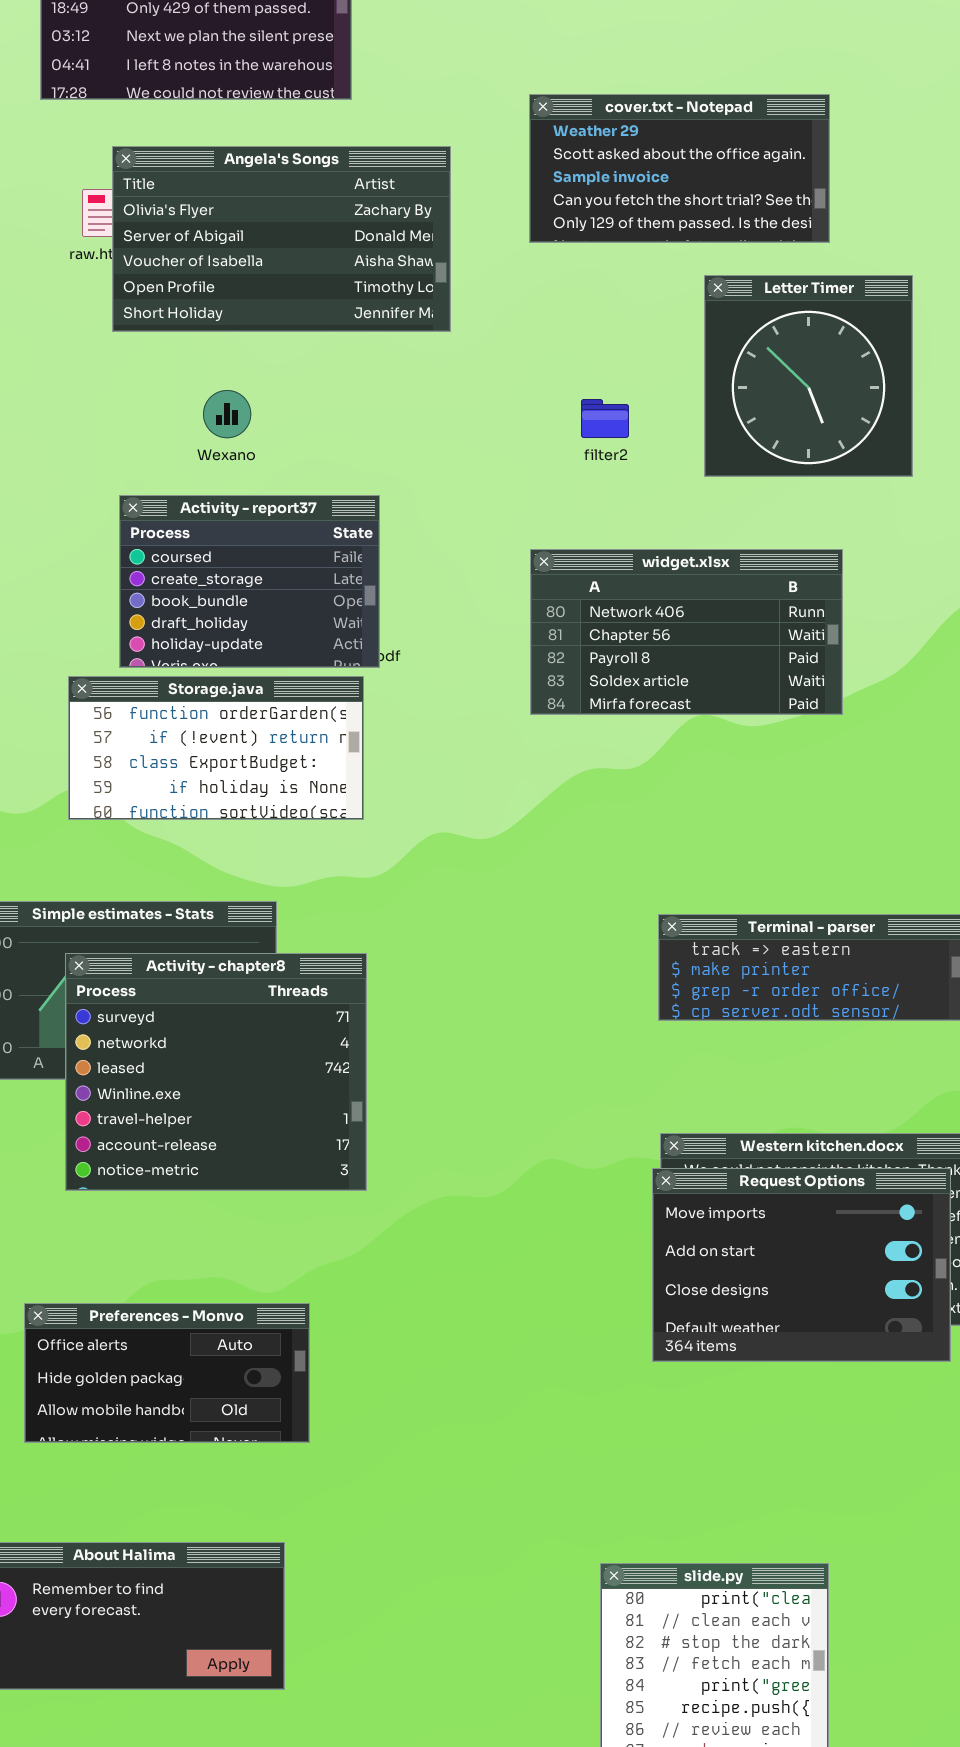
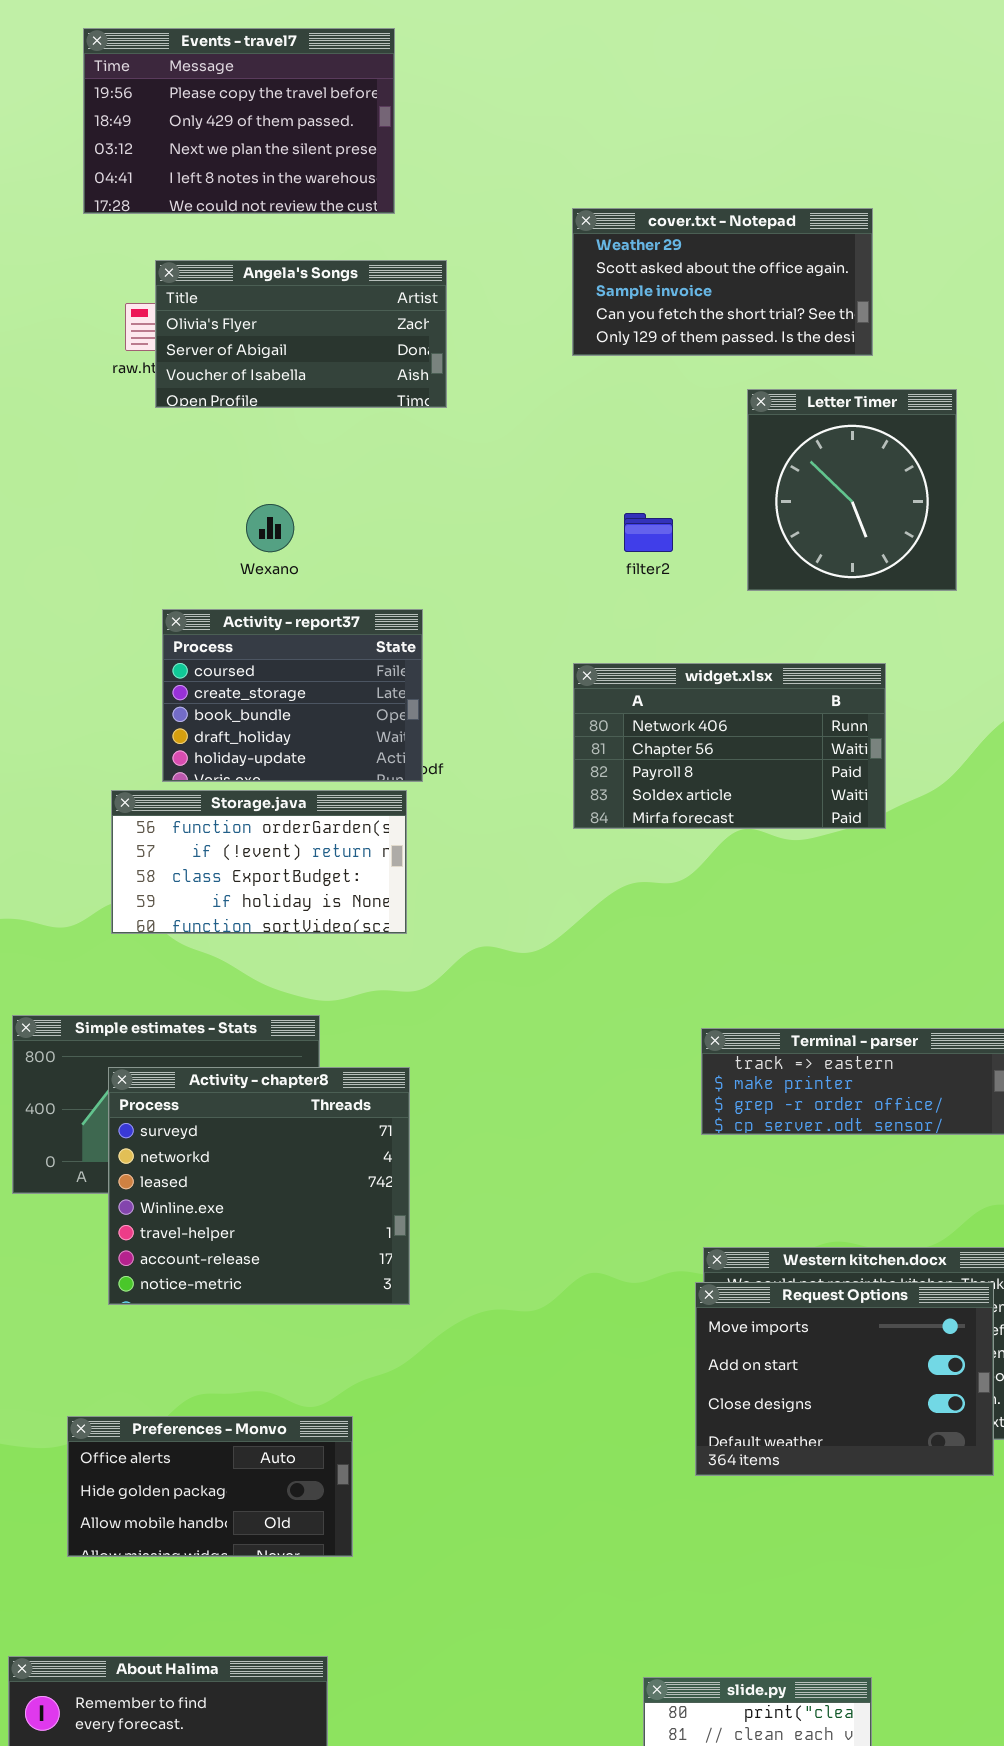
Angela's Songs: [112,146,451,332] -> [155,260,447,408], resized

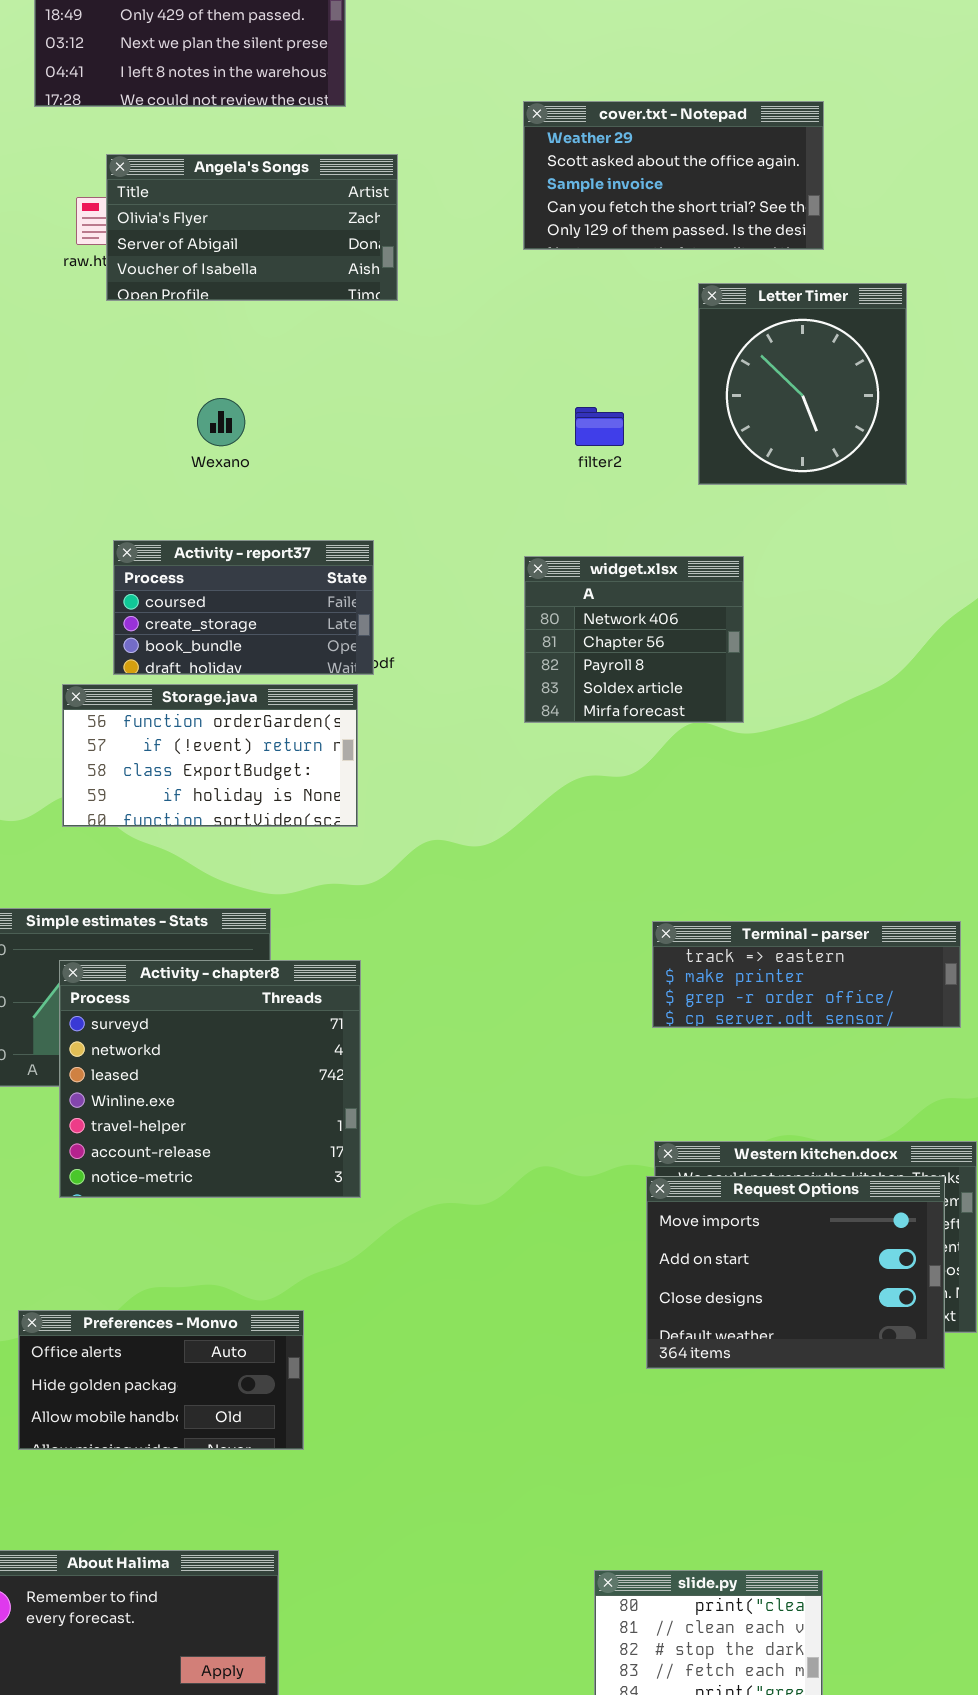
Activity - report37: [162,609,423,782] -> [113,540,374,675], resized
widget.xlsx: [573,663,886,829] -> [524,556,744,723], resized

